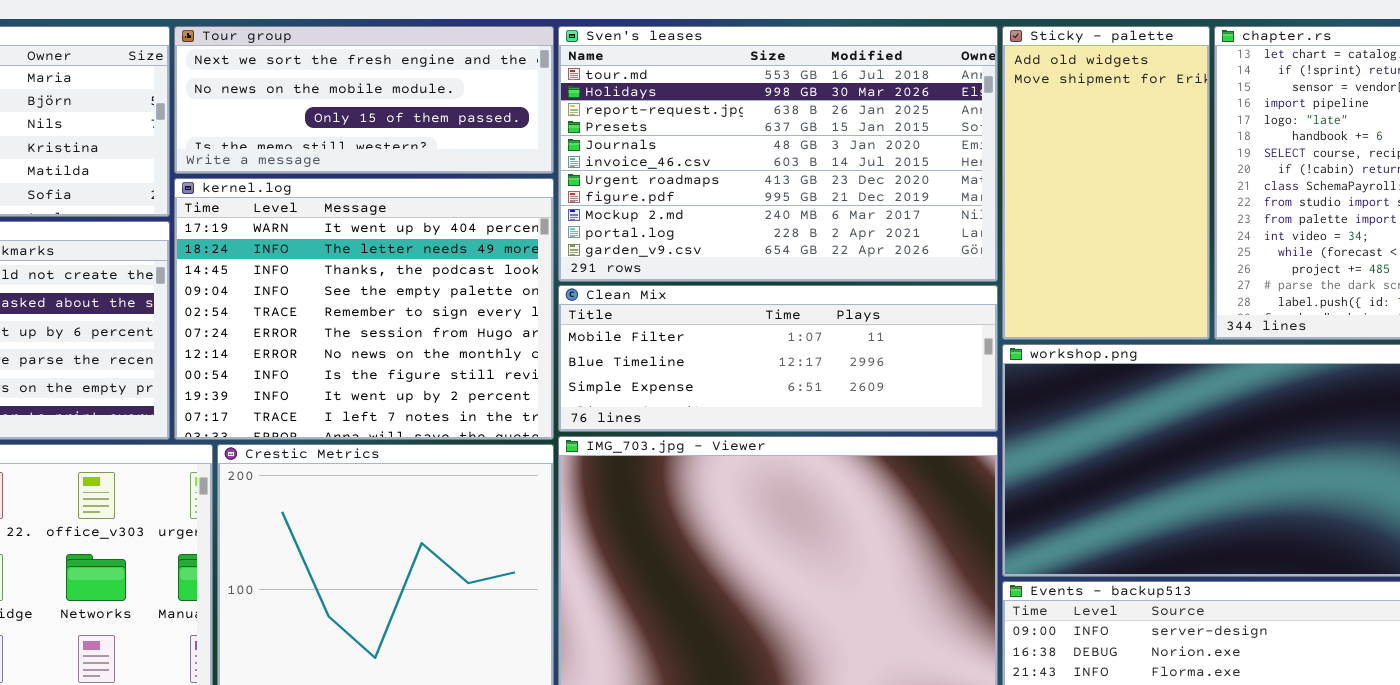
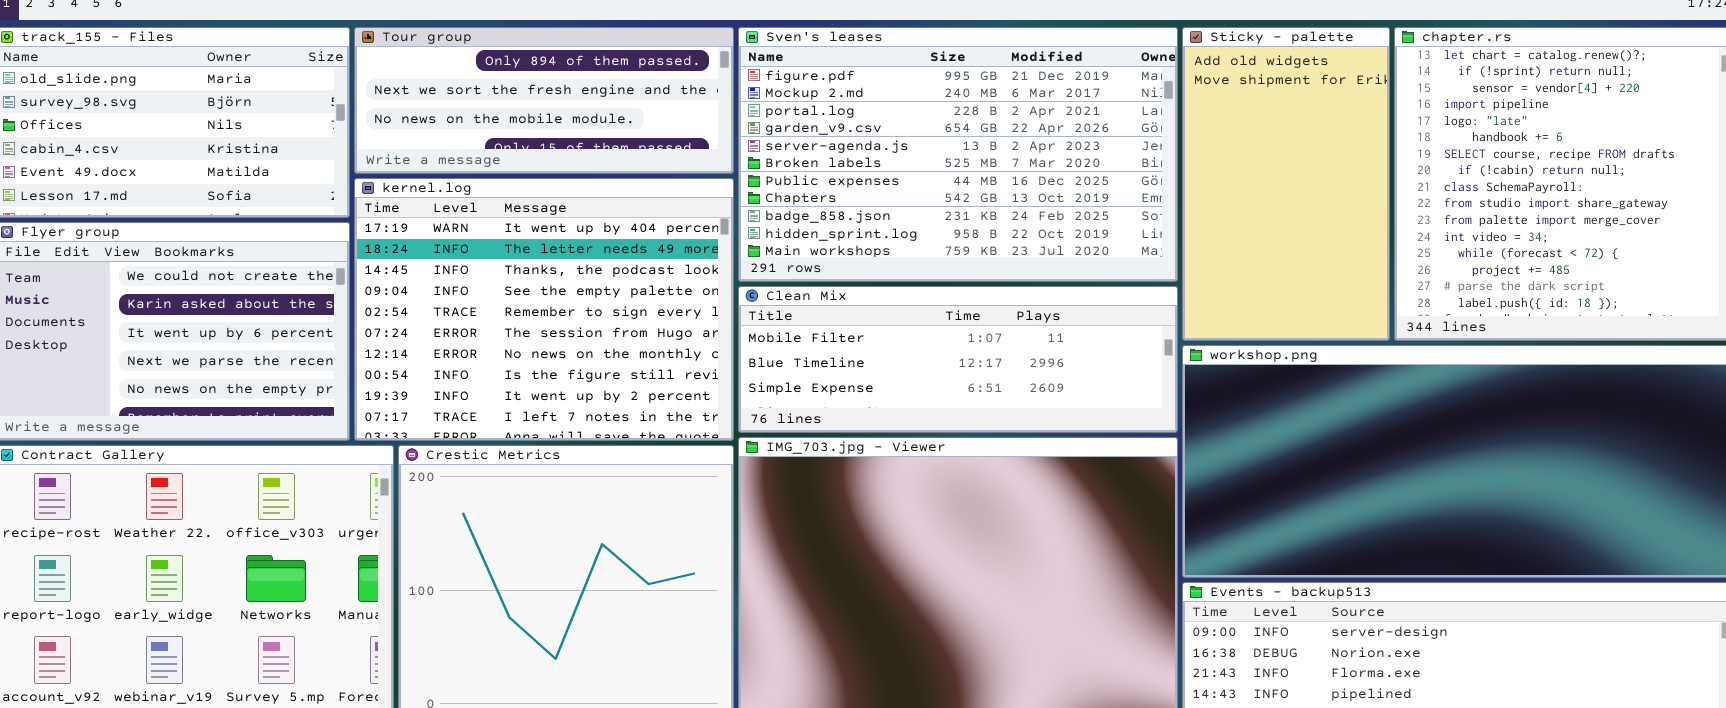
Tour group: [174,26,554,174] -> [354,27,734,174], scrolled up 1 row
Sven's leases: [558,26,998,282] -> [738,27,1178,282], scrolled down 7 rows

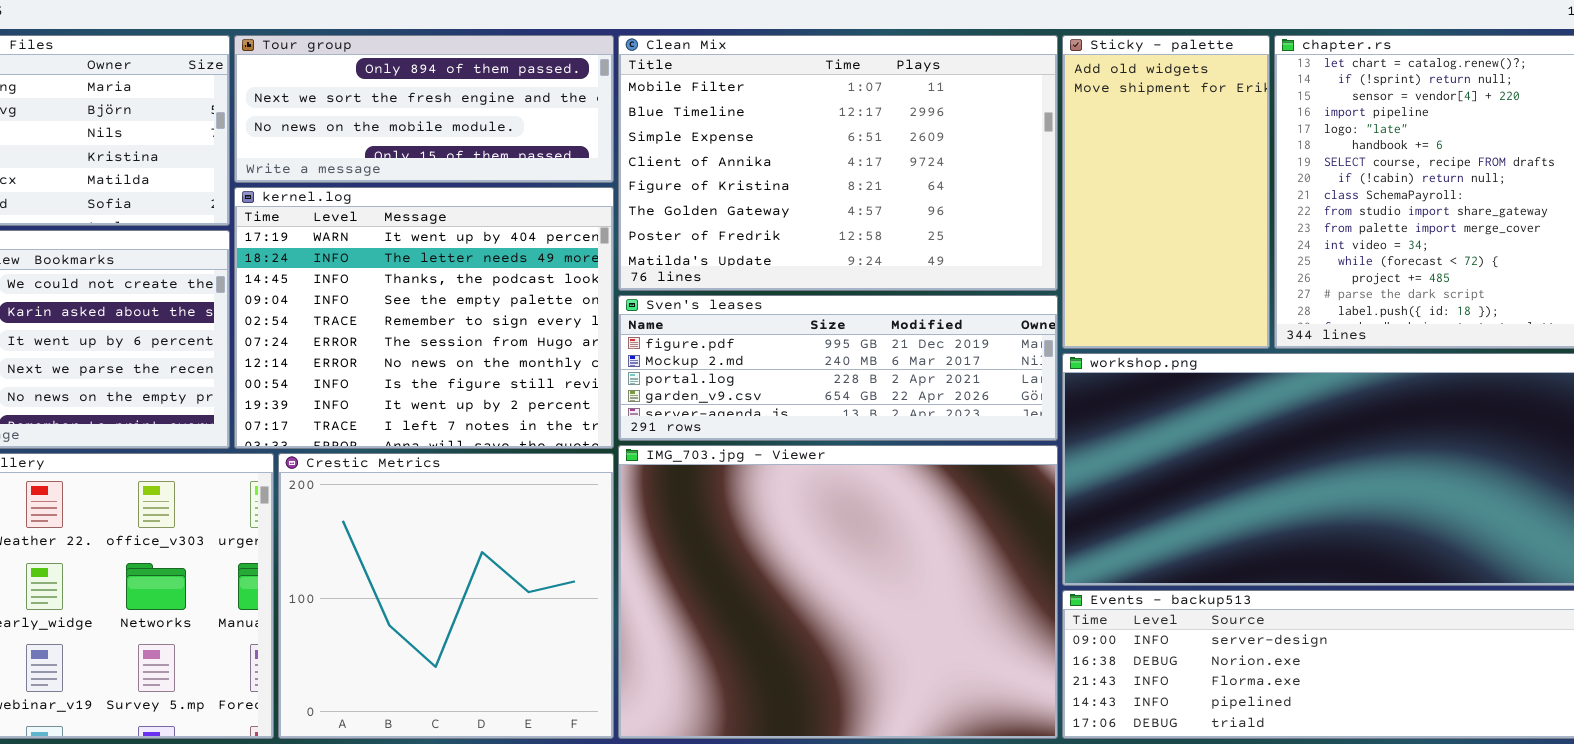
Sven's leases: [738,27,1178,282] -> [618,295,1058,441], moved, resized
Clean Mix: [738,286,1178,433] -> [618,35,1058,291], moved, resized

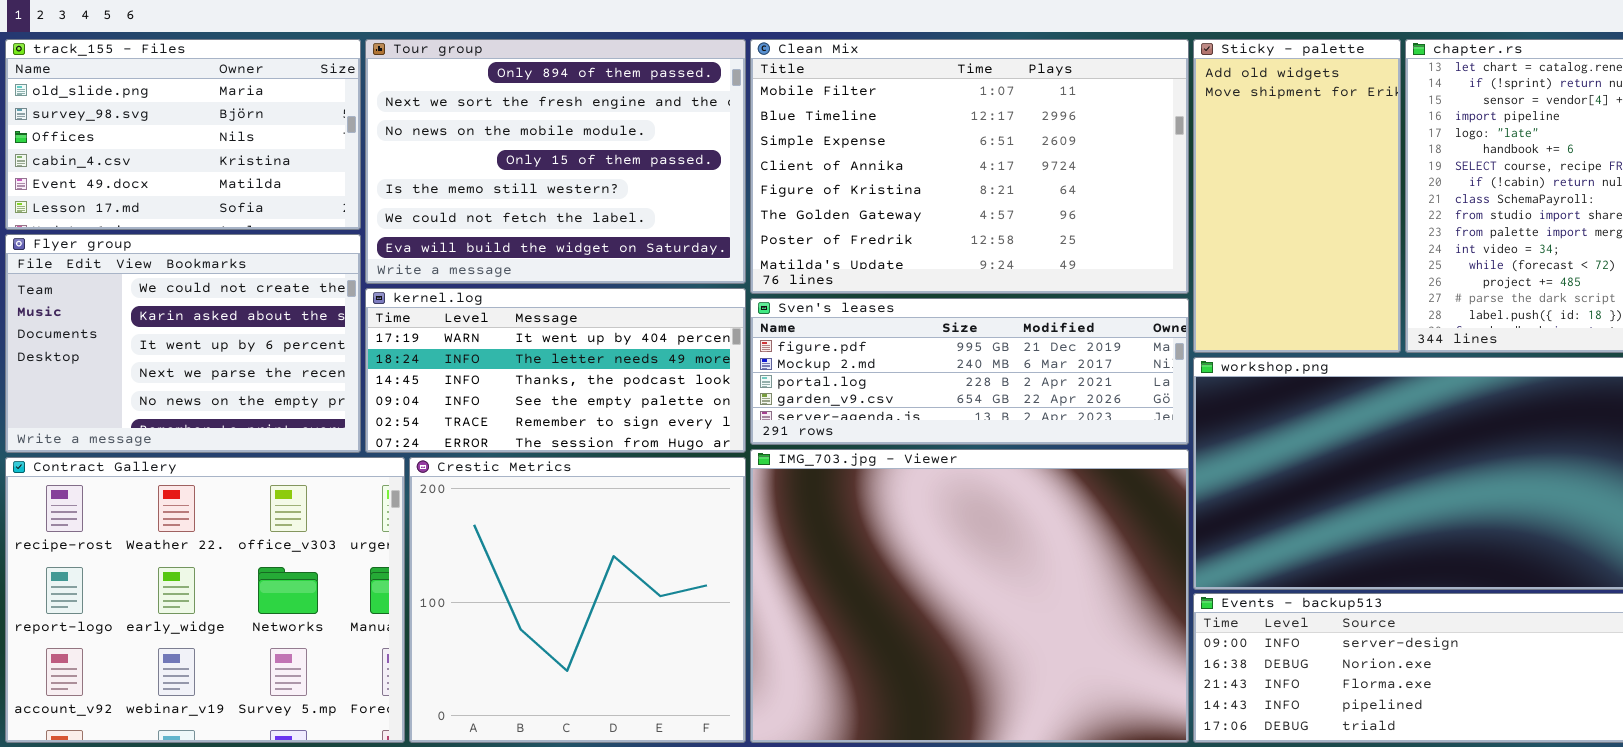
Tour group: [234,35,614,183] -> [365,39,746,284], resized
kernel.log: [234,187,614,449] -> [365,288,746,453], resized

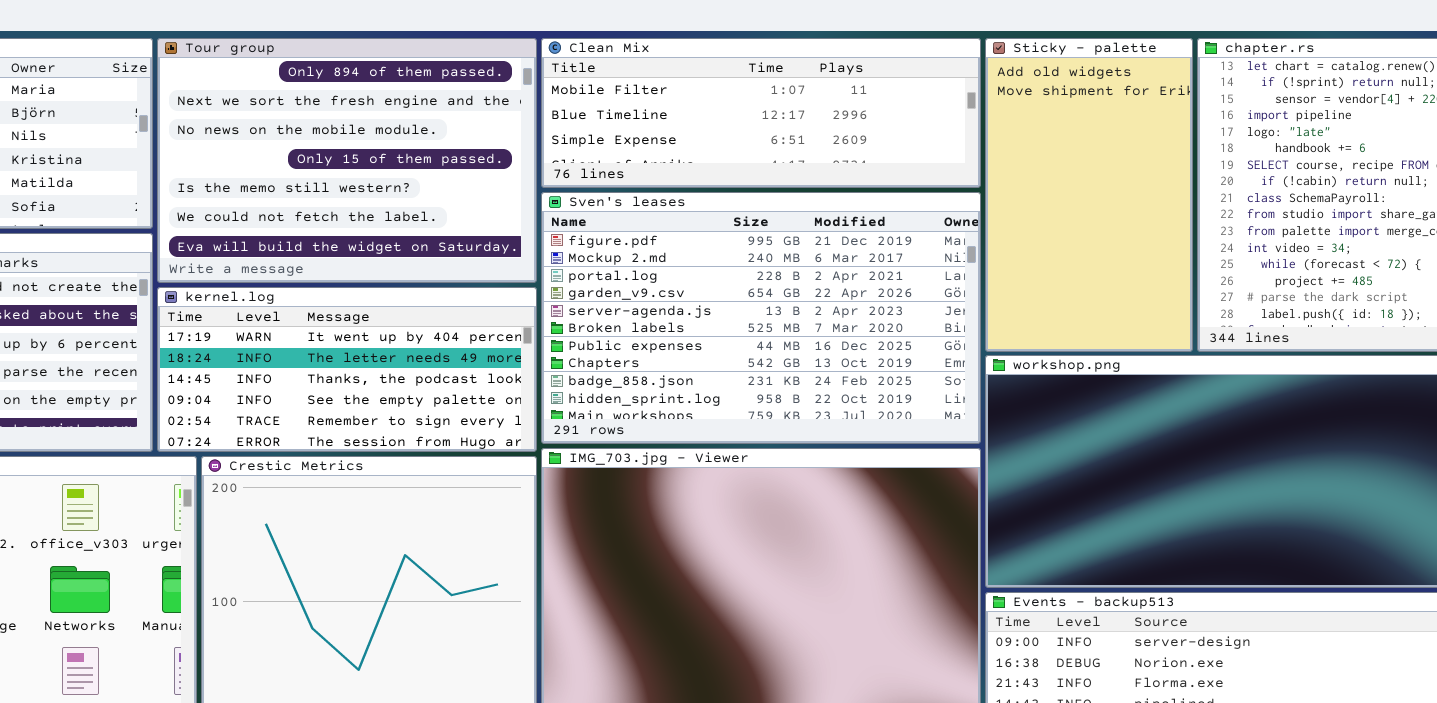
Clean Mix: [750,39,1189,294] -> [541,38,981,188], resized
Sven's leases: [750,298,1189,445] -> [541,192,981,444], resized

